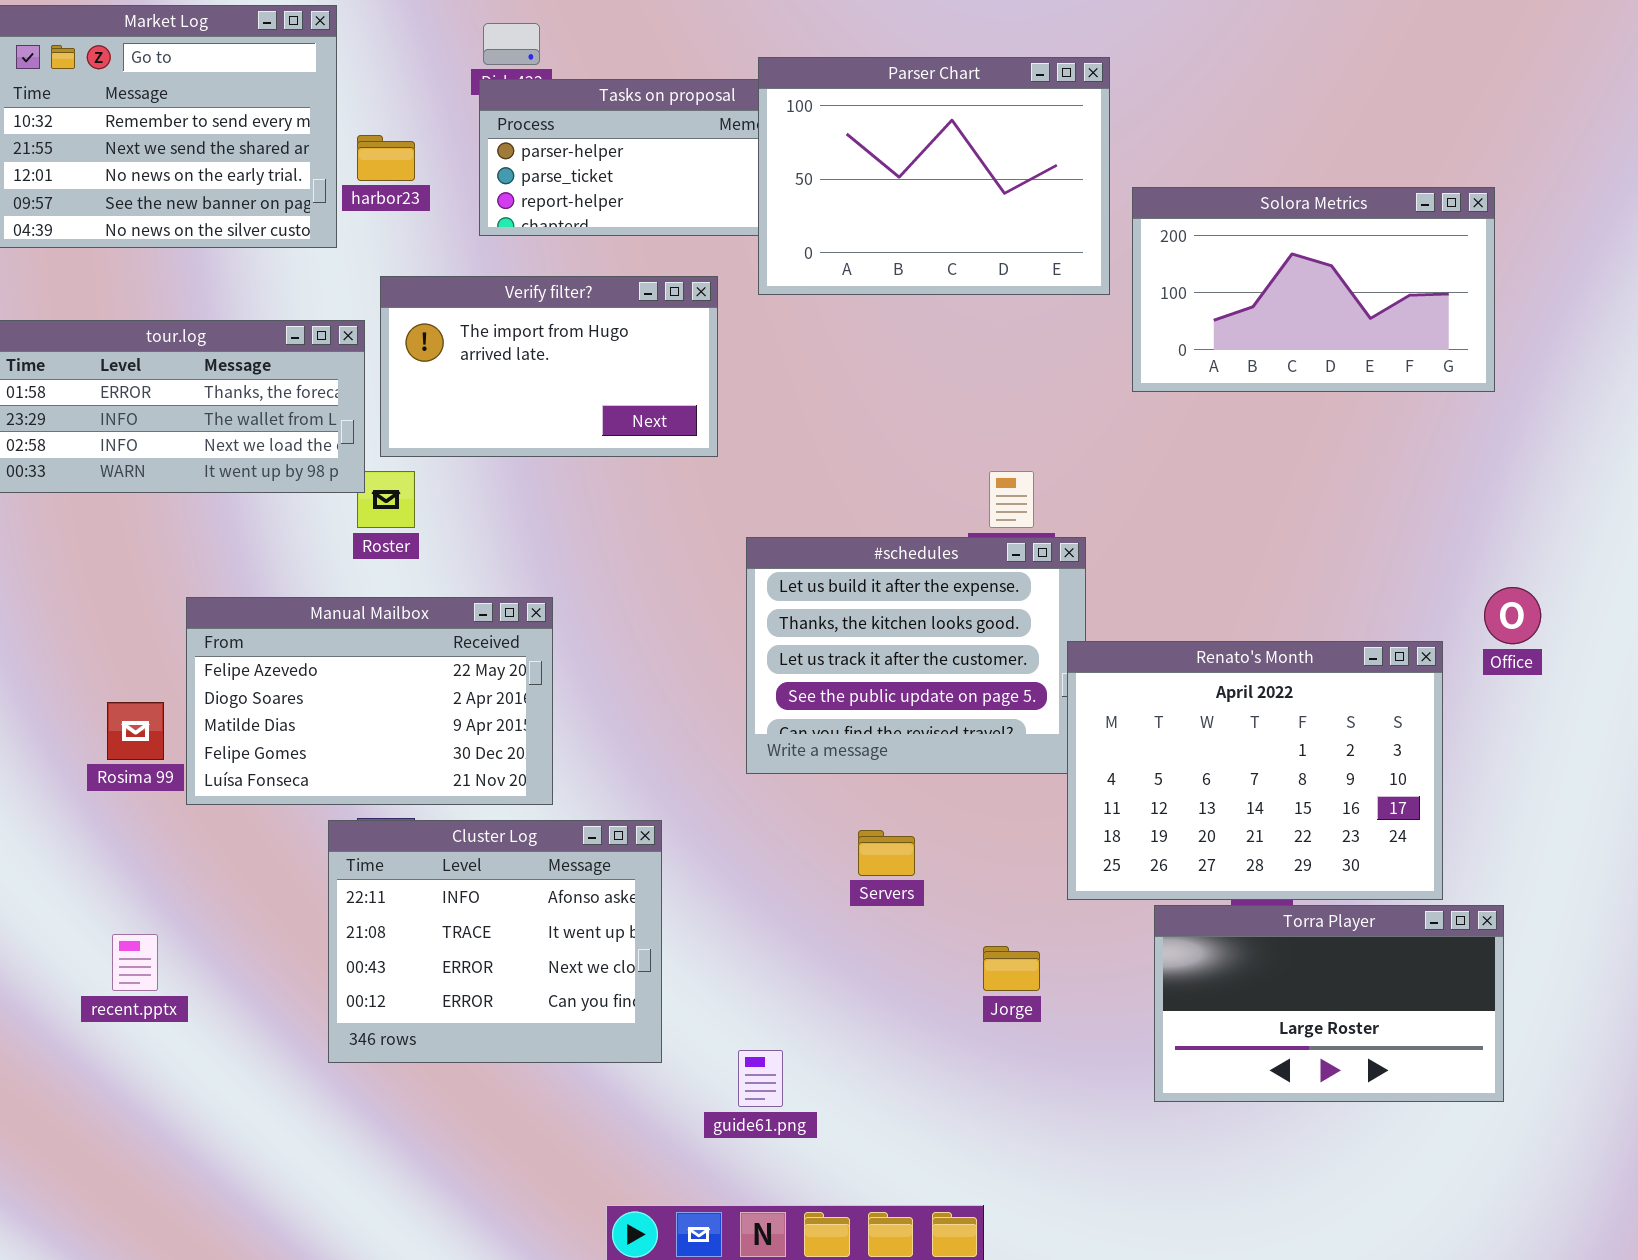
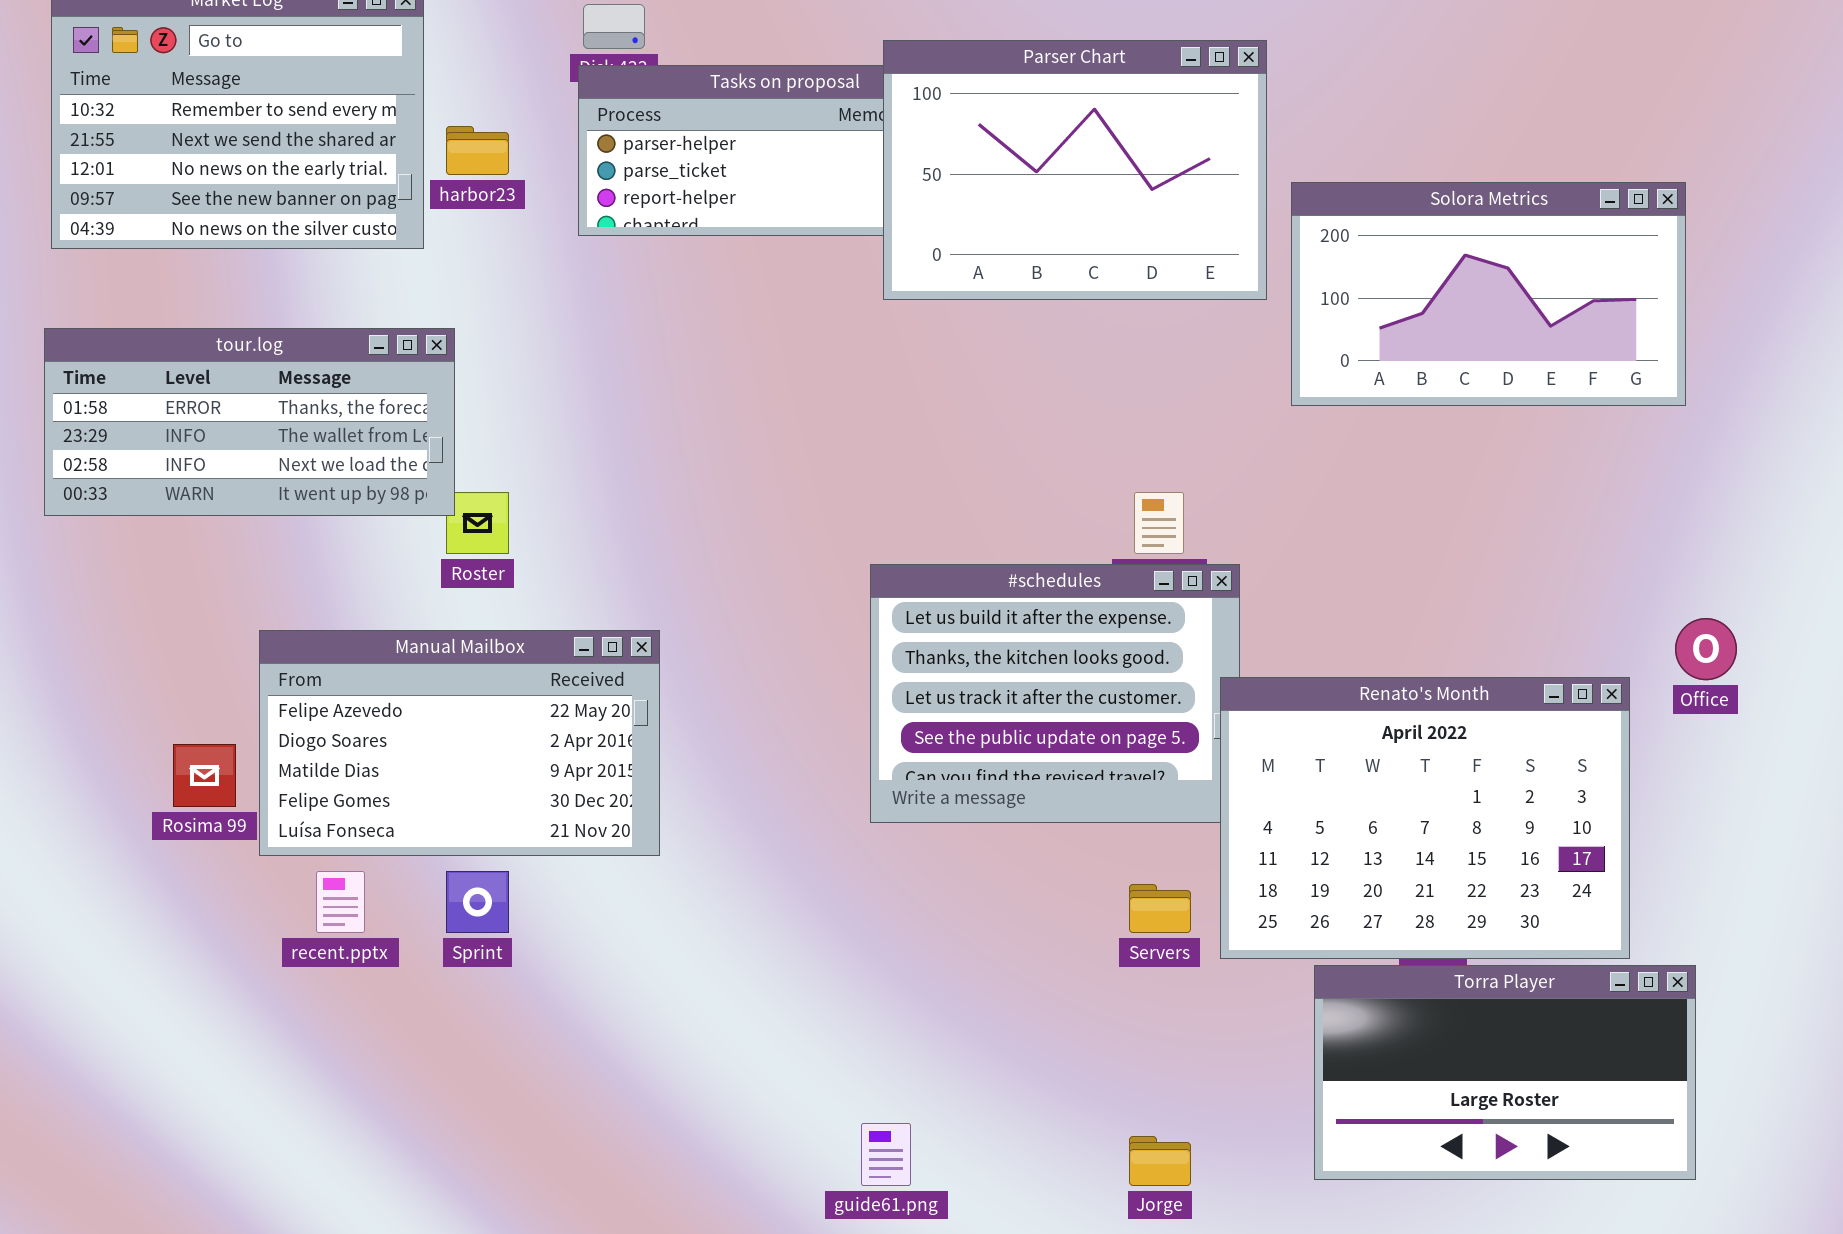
Verify filter?: [380,276,718,457] -> none, closed
Cluster Log: [328,820,662,1063] -> none, closed
Servers: [858,830,915,876] -> [1129,884,1191,933], moved
recent.pptx: [112,934,158,991] -> [316,871,365,933], moved
Jorge: [983,946,1040,991] -> [1129,1136,1191,1186], moved

